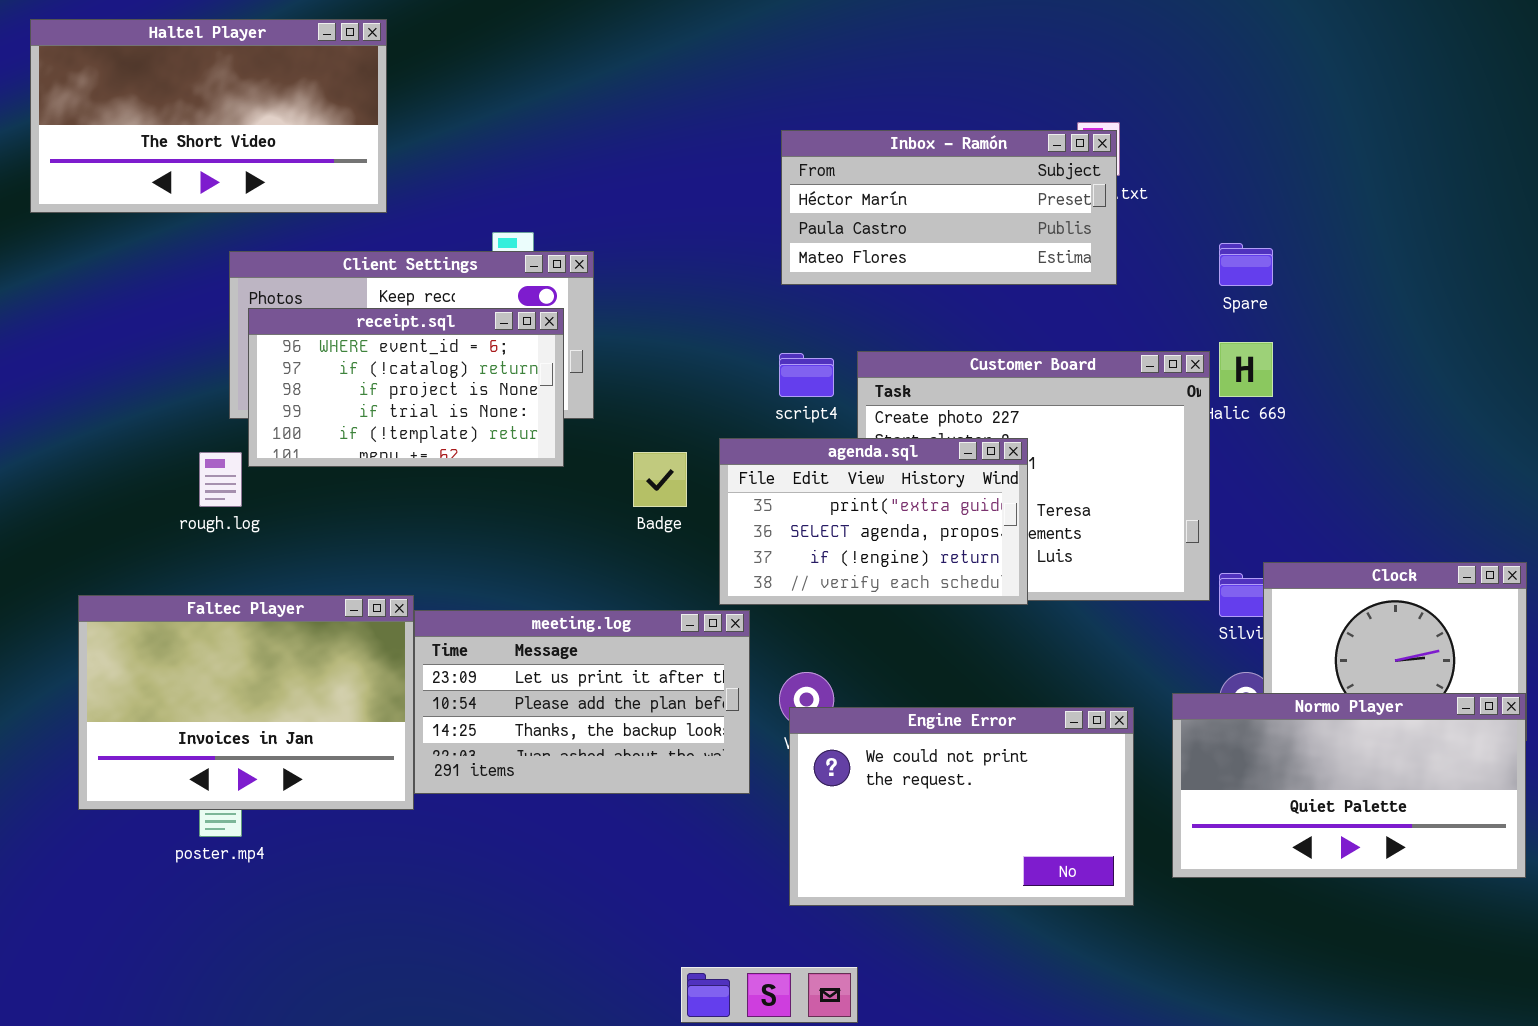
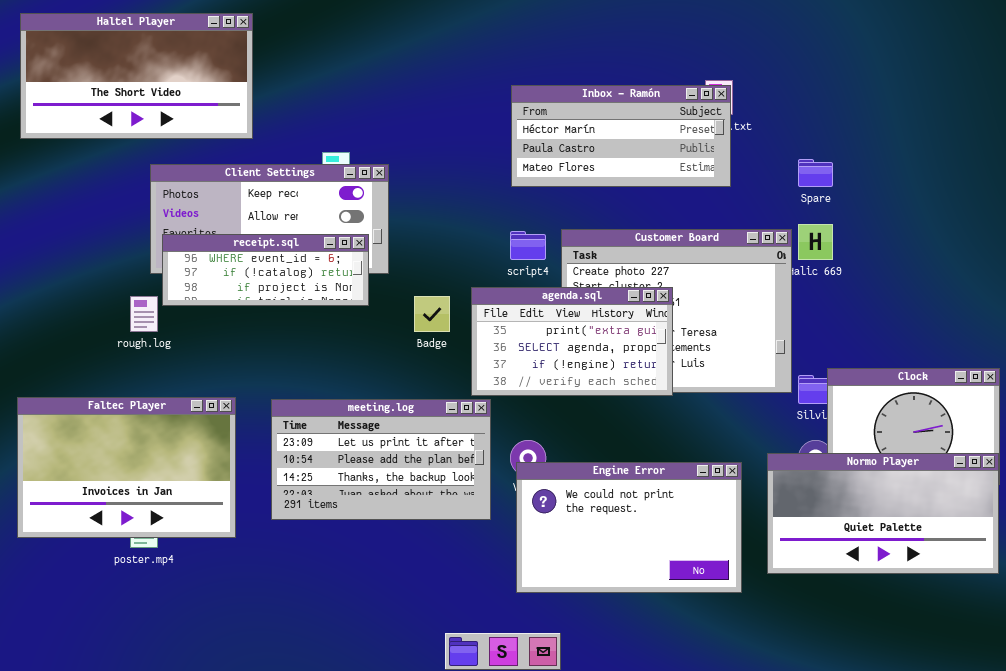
receipt.sql: [248,308,564,467] -> [162,234,369,306], resized
Faltec Player: [78,595,414,810] -> [17,397,236,538], moved

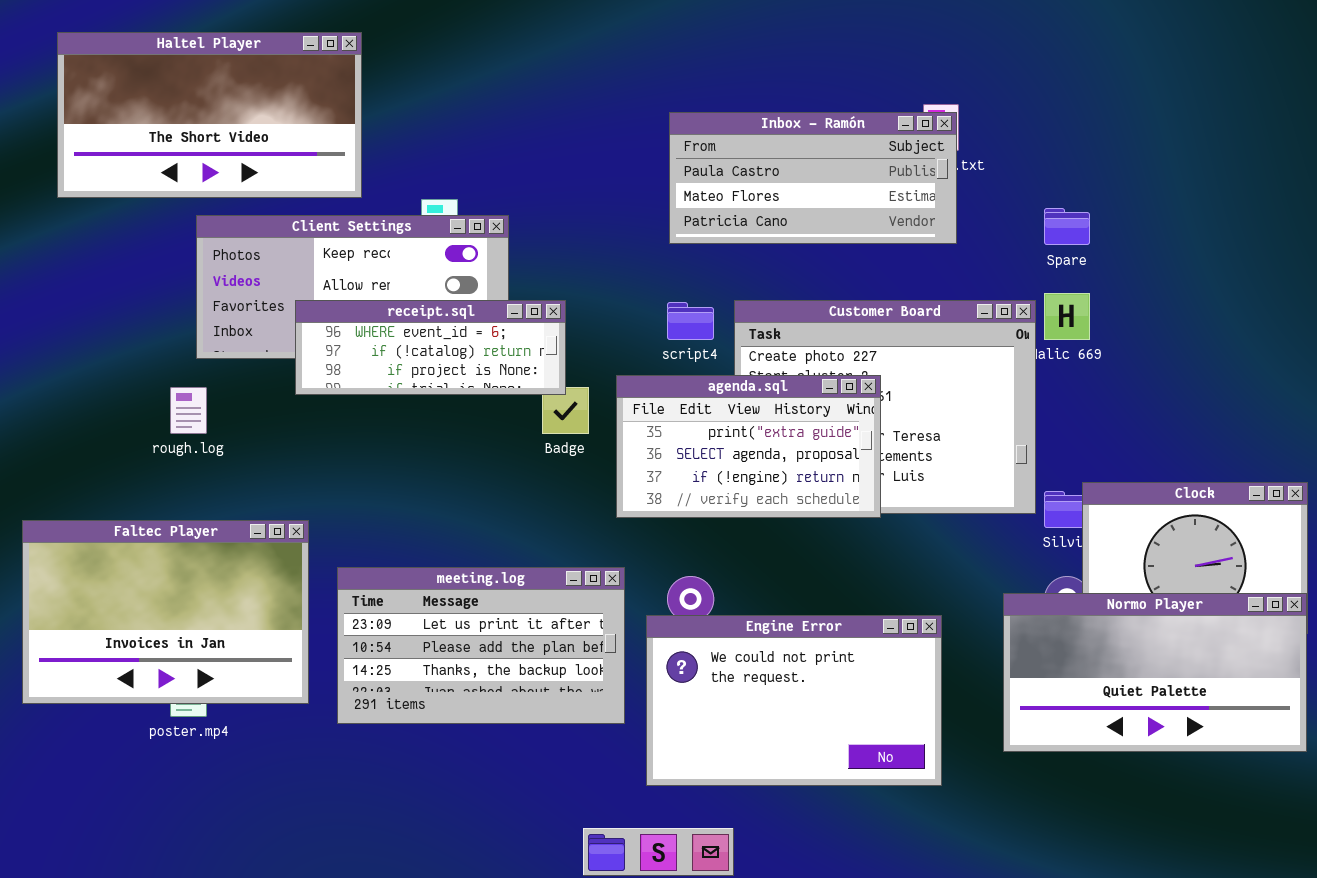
Haltel Player: [20,13,253,139] -> [57,32,362,198], moved
Inbox - Ramón: [511,85,731,187] -> [669,112,957,244], scrolled down 1 row
receipt.sql: [162,234,369,306] -> [295,300,566,395], moved
meeting.log: [271,399,491,520] -> [337,567,625,724], moved
Engine Error: [516,462,742,593] -> [646,615,942,786], moved

